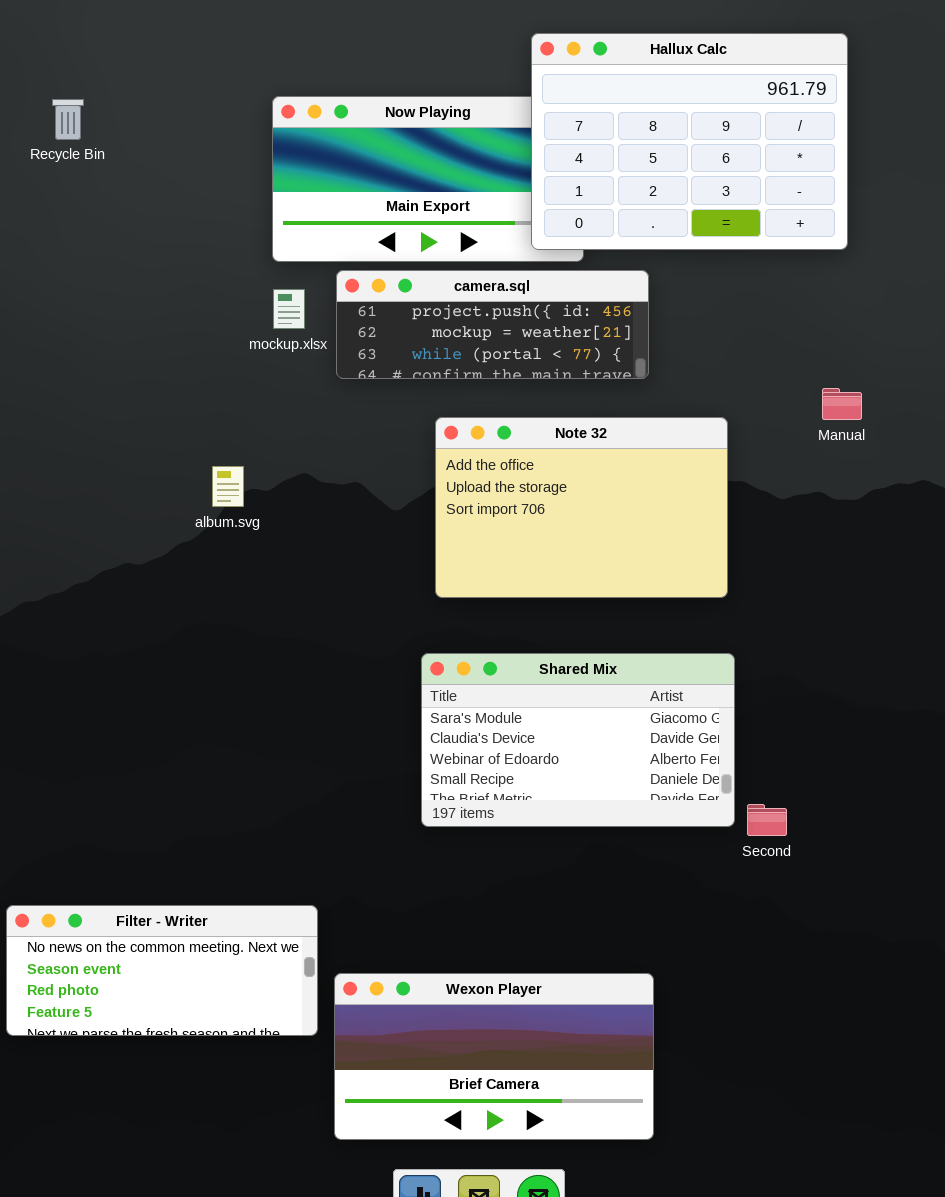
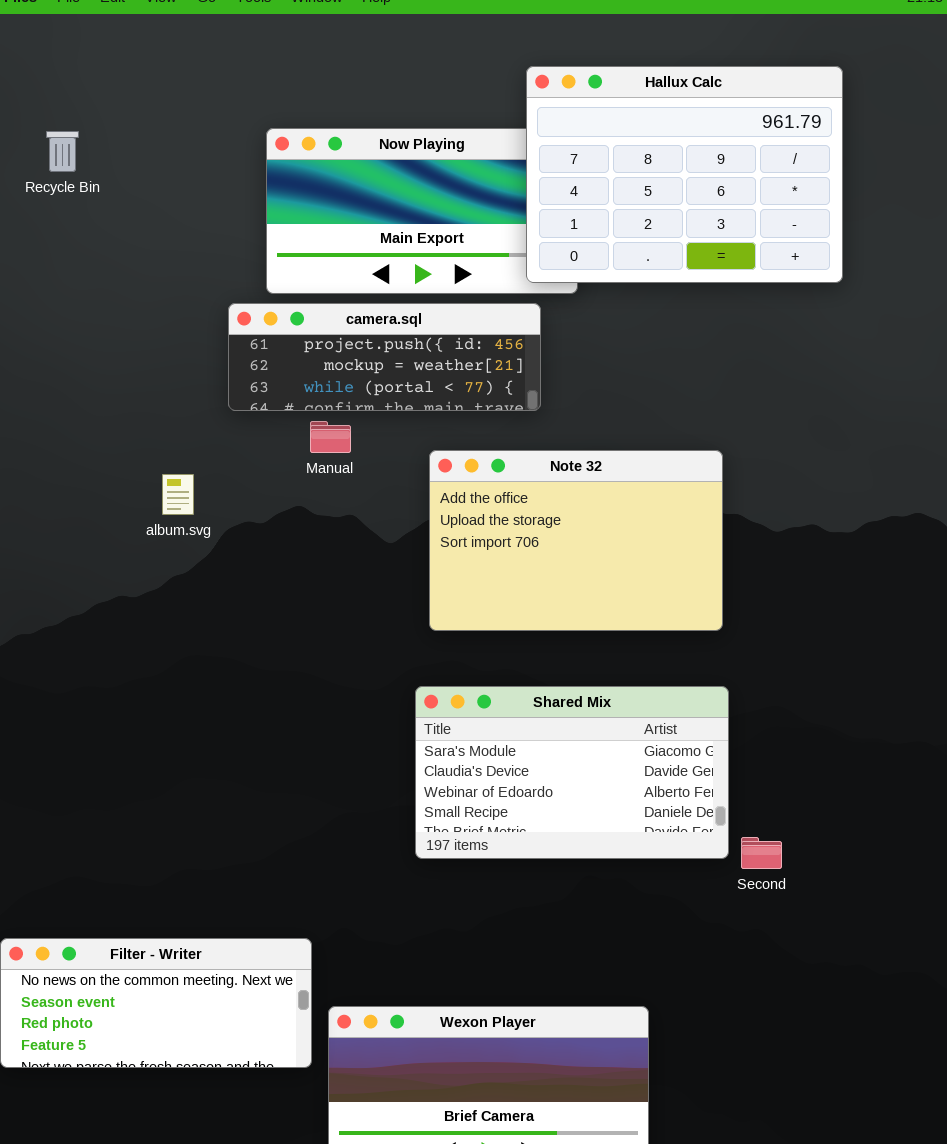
camera.sql: [336,270,649,379] -> [228,303,541,411], moved
Manual: [822,388,862,420] -> [310,421,351,453], moved
album.svg: [212,466,244,507] -> [162,474,194,515], moved

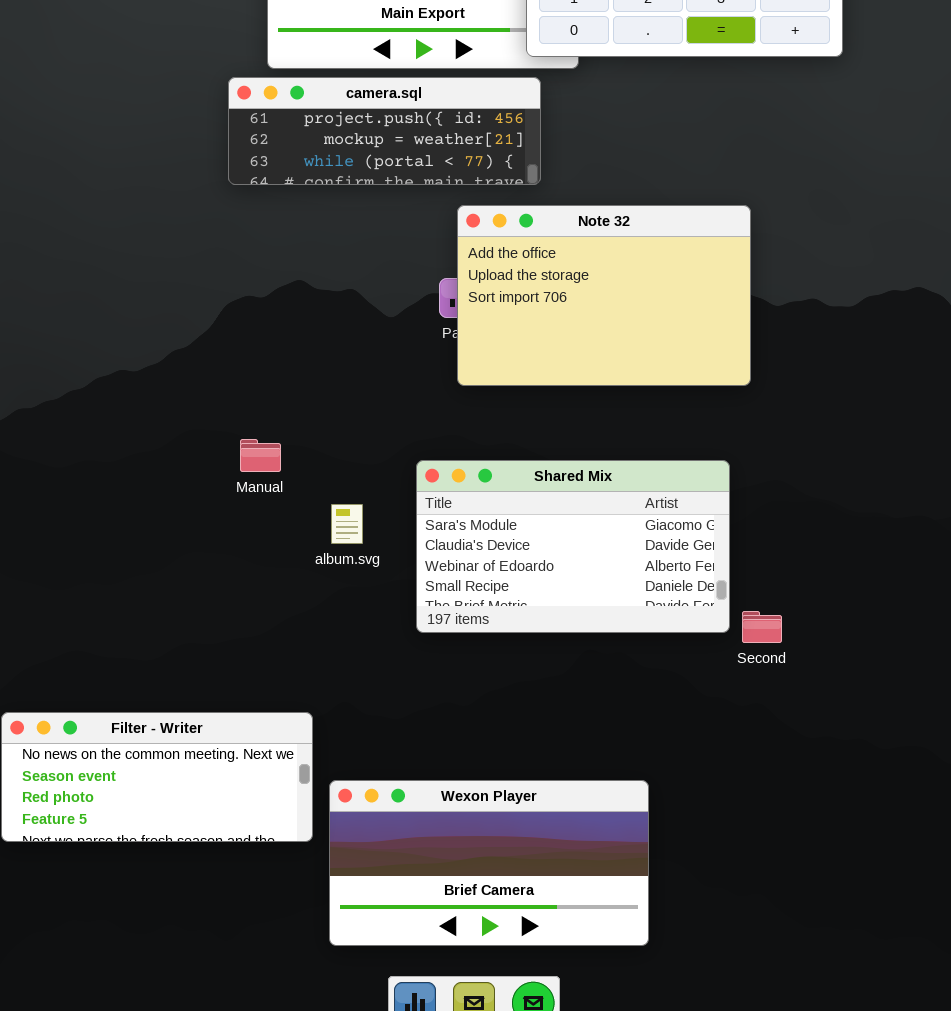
Manual: [310,421,351,453] -> [240,439,281,472], moved
Note 32: [429,450,723,631] -> [457,205,751,386], moved
album.svg: [162,474,194,515] -> [331,504,363,544], moved

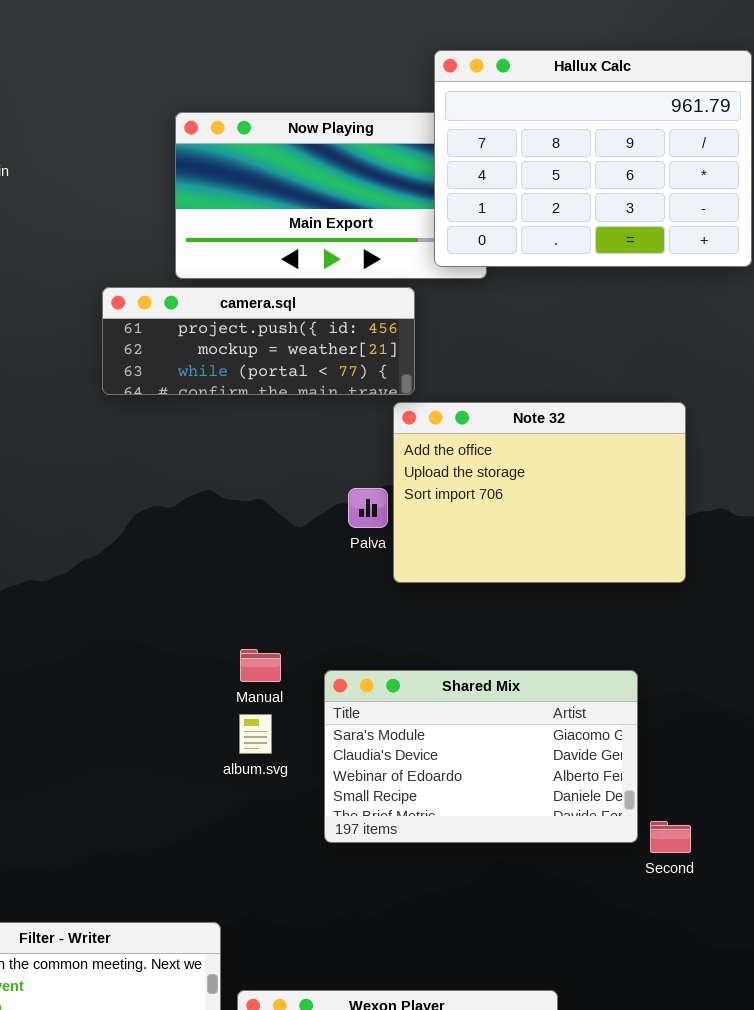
camera.sql: [228,77,541,185] -> [102,287,415,395], moved
Note 32: [457,205,751,386] -> [393,402,686,583], moved
Manual: [240,439,281,472] -> [240,649,281,682], moved

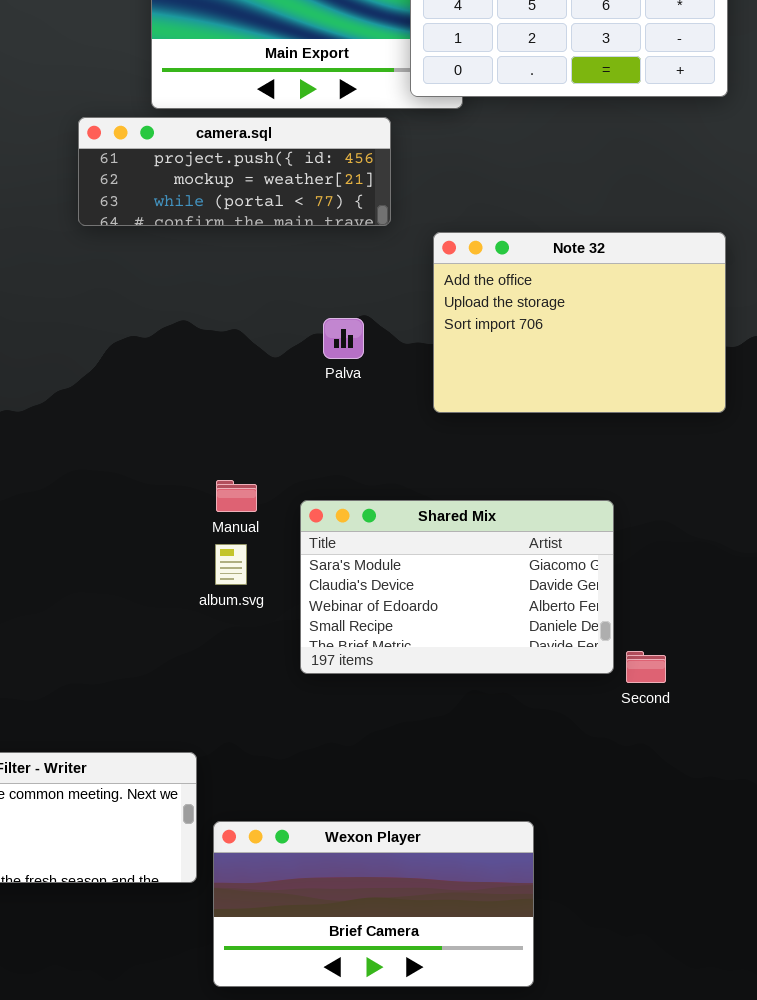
Note 32: [393,402,686,583] -> [433,232,726,413], moved

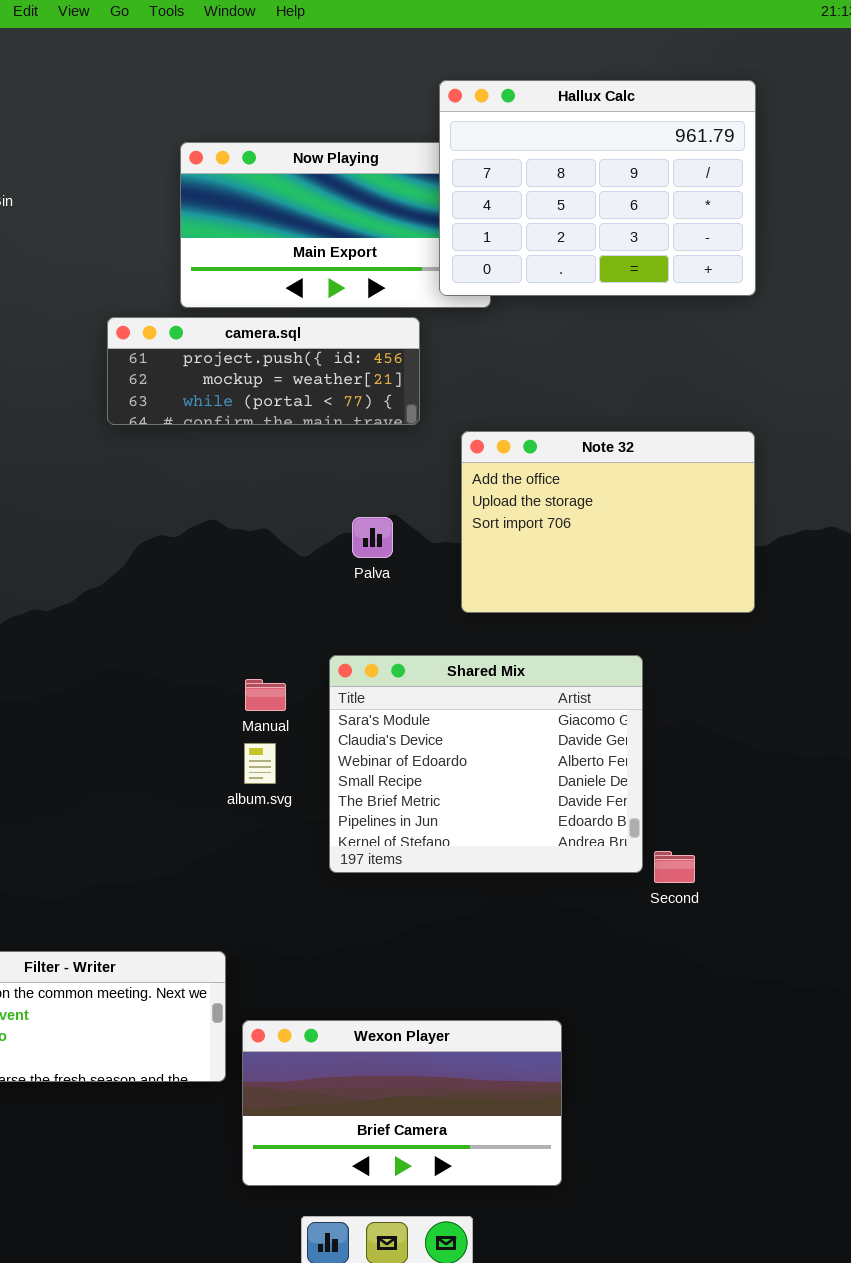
Shared Mix: [300,500,614,674] -> [329,655,643,873], resized

